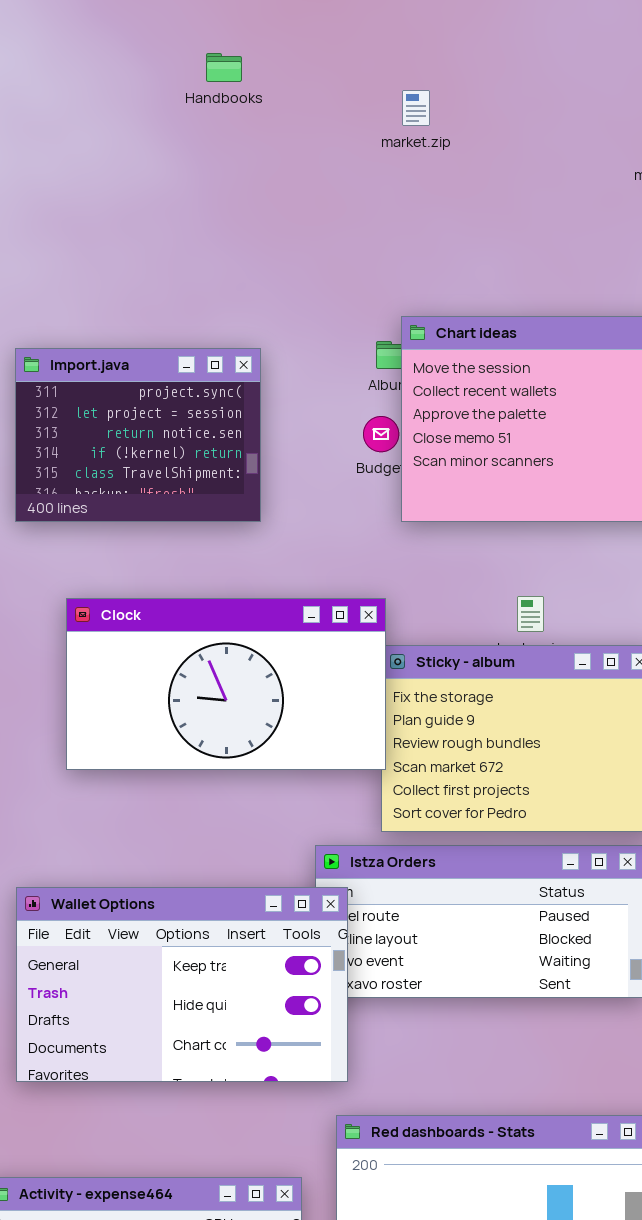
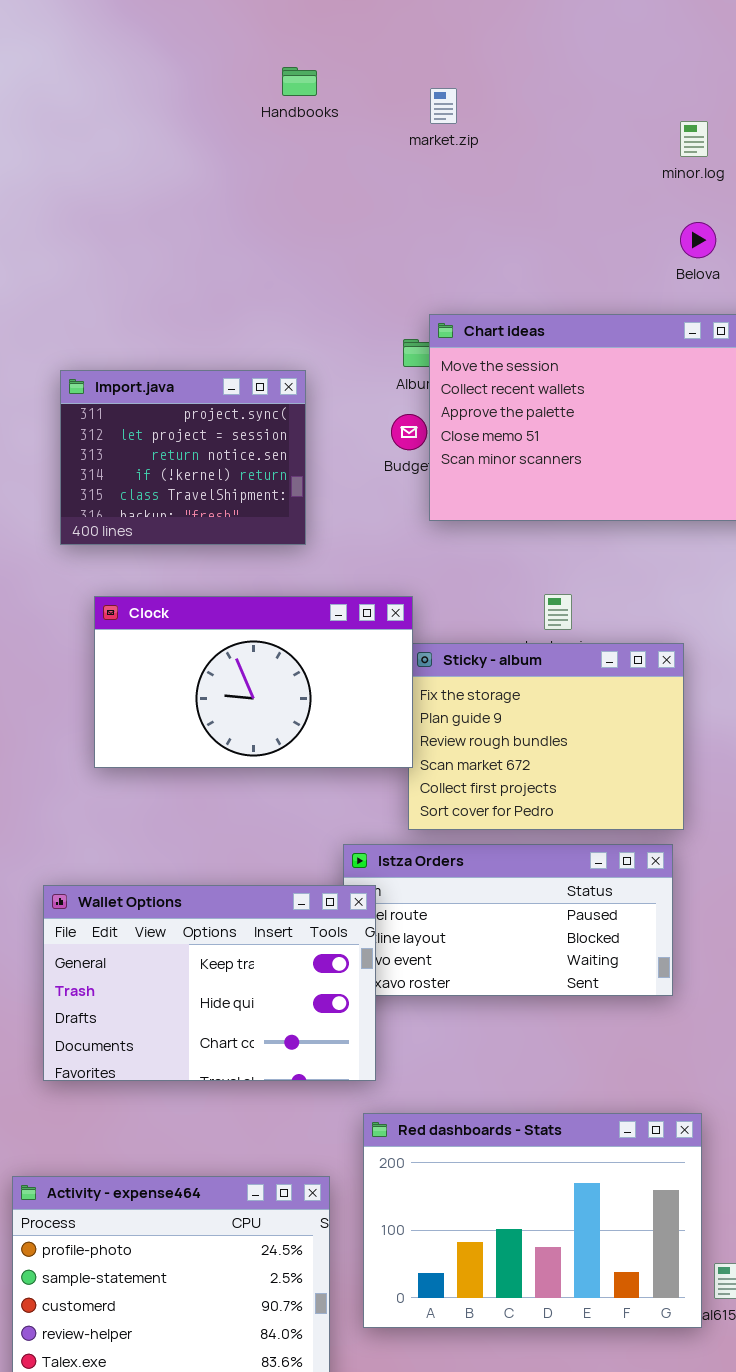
Handbooks: [206,53,242,82] -> [282,67,317,96], moved
Import.java: [15,348,261,522] -> [60,370,306,545], moved

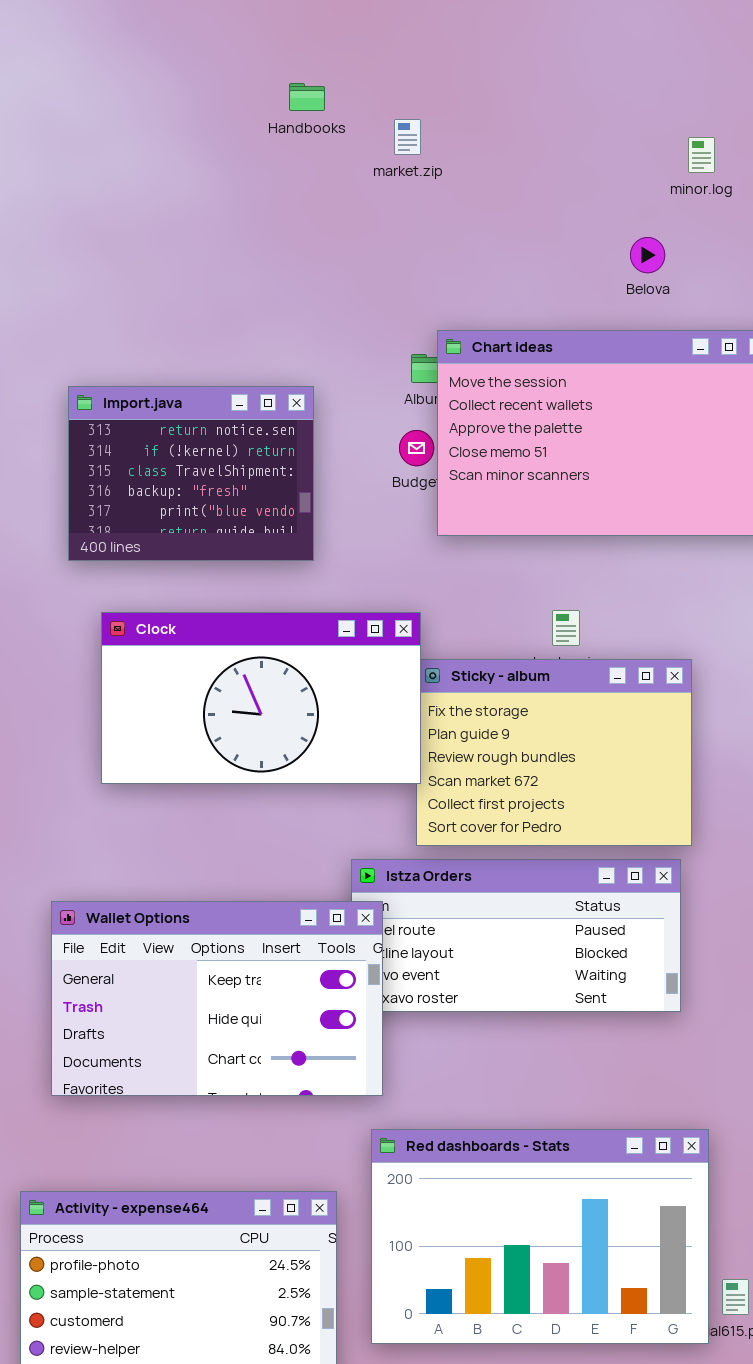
market.zip: [430,88,457,124] -> [394,119,421,155], moved
Belova: [680,222,716,258] -> [630,237,665,273], moved
Import.java: [60,370,306,545] -> [68,386,314,561], scrolled down 2 rows

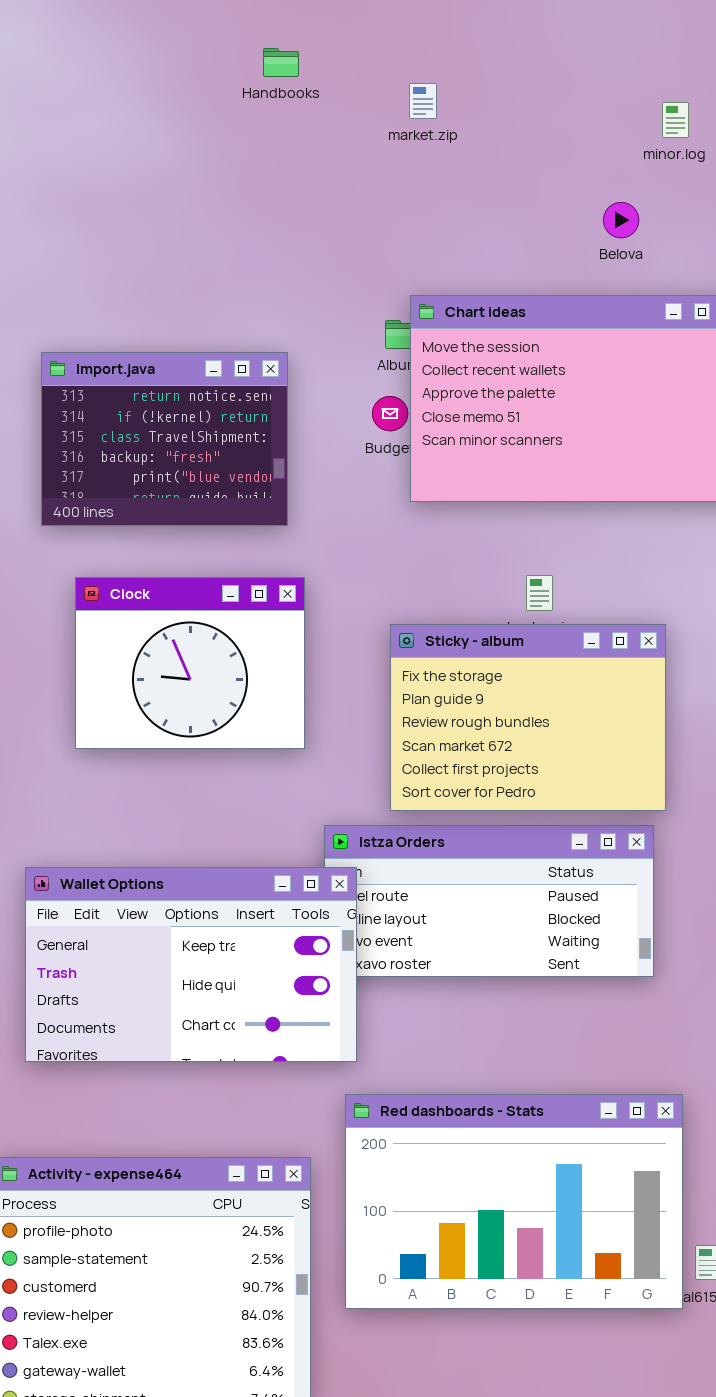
market.zip: [394,119,421,155] -> [409,83,437,119], moved
Clock: [101,612,421,784] -> [75,577,305,749], resized

